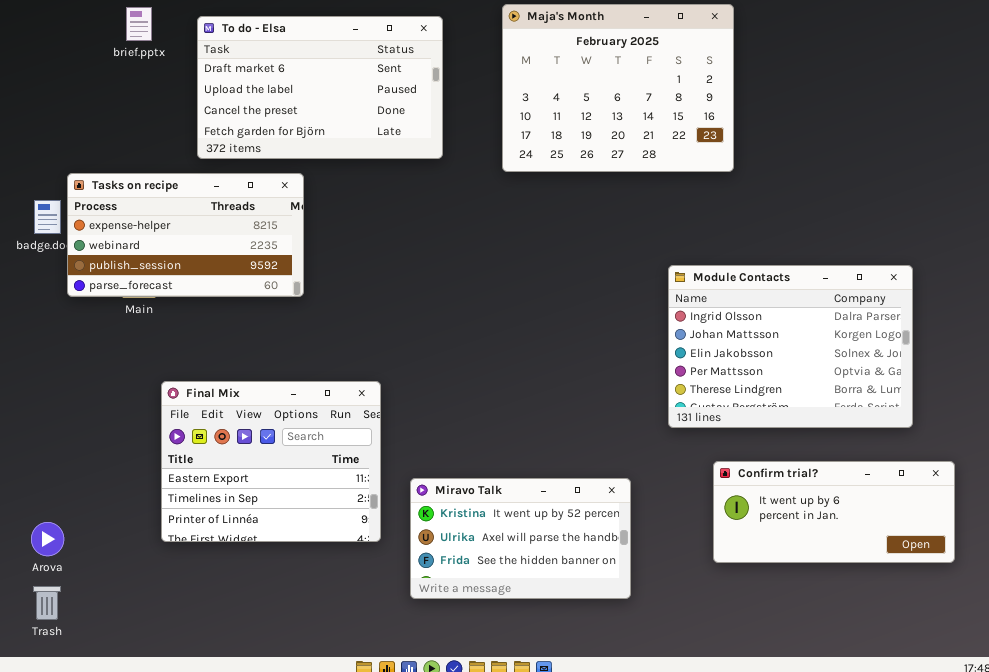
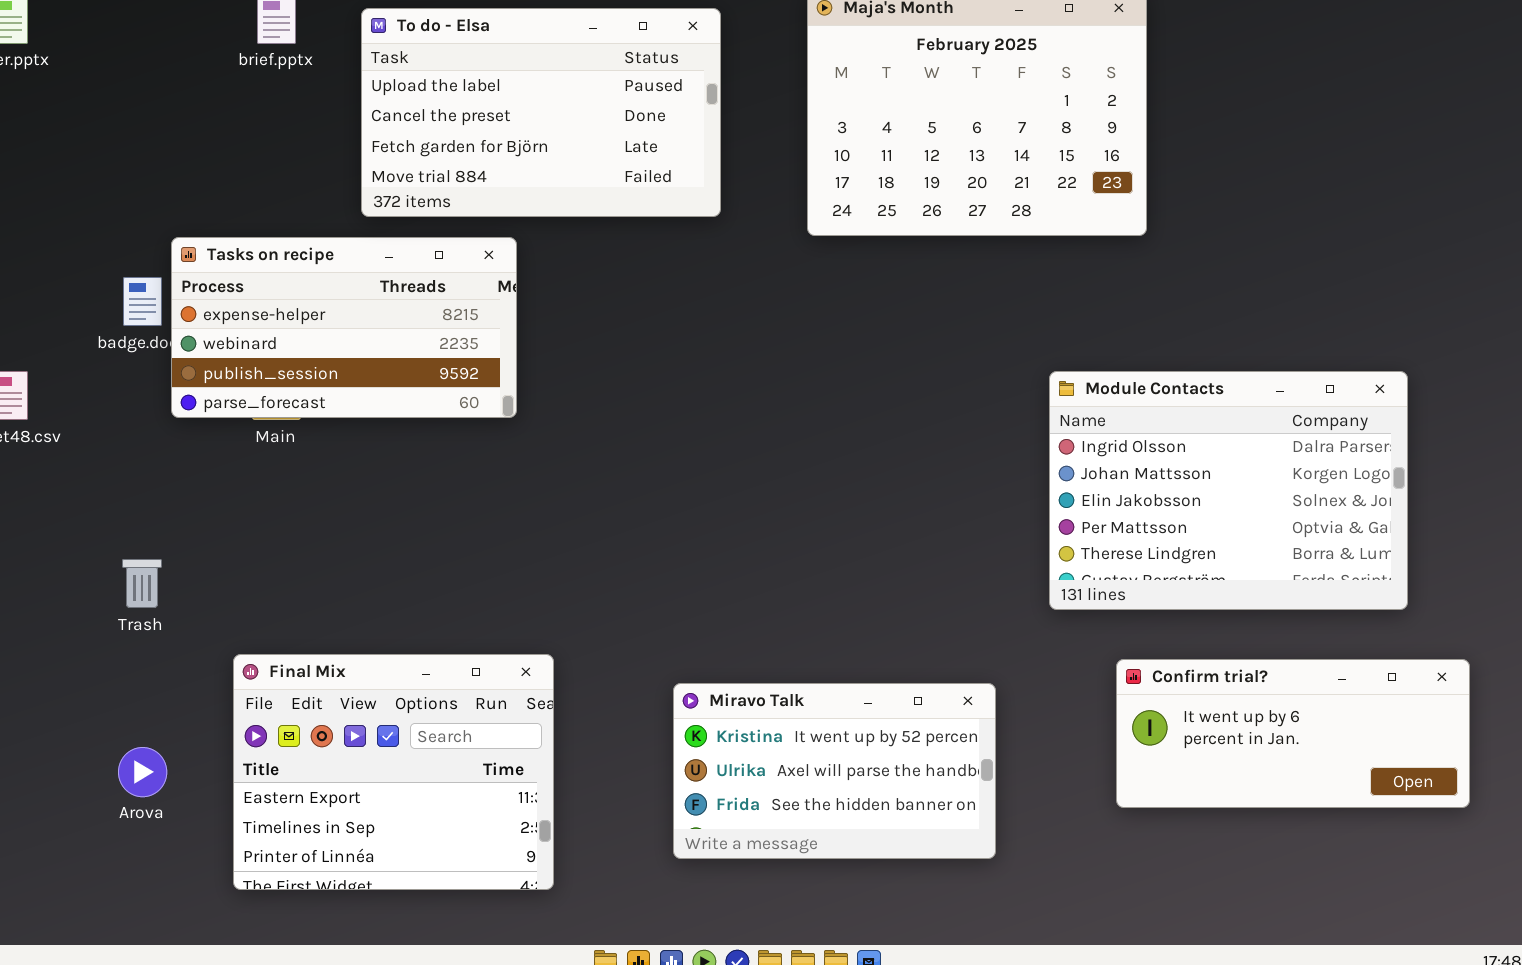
To do - Elsa: [197,16,443,159] -> [361,8,721,217], scrolled down 1 row
Final Mix: [161,381,381,542] -> [233,654,554,890], moved
Trash: [33,586,61,620] -> [122,559,162,608], moved

